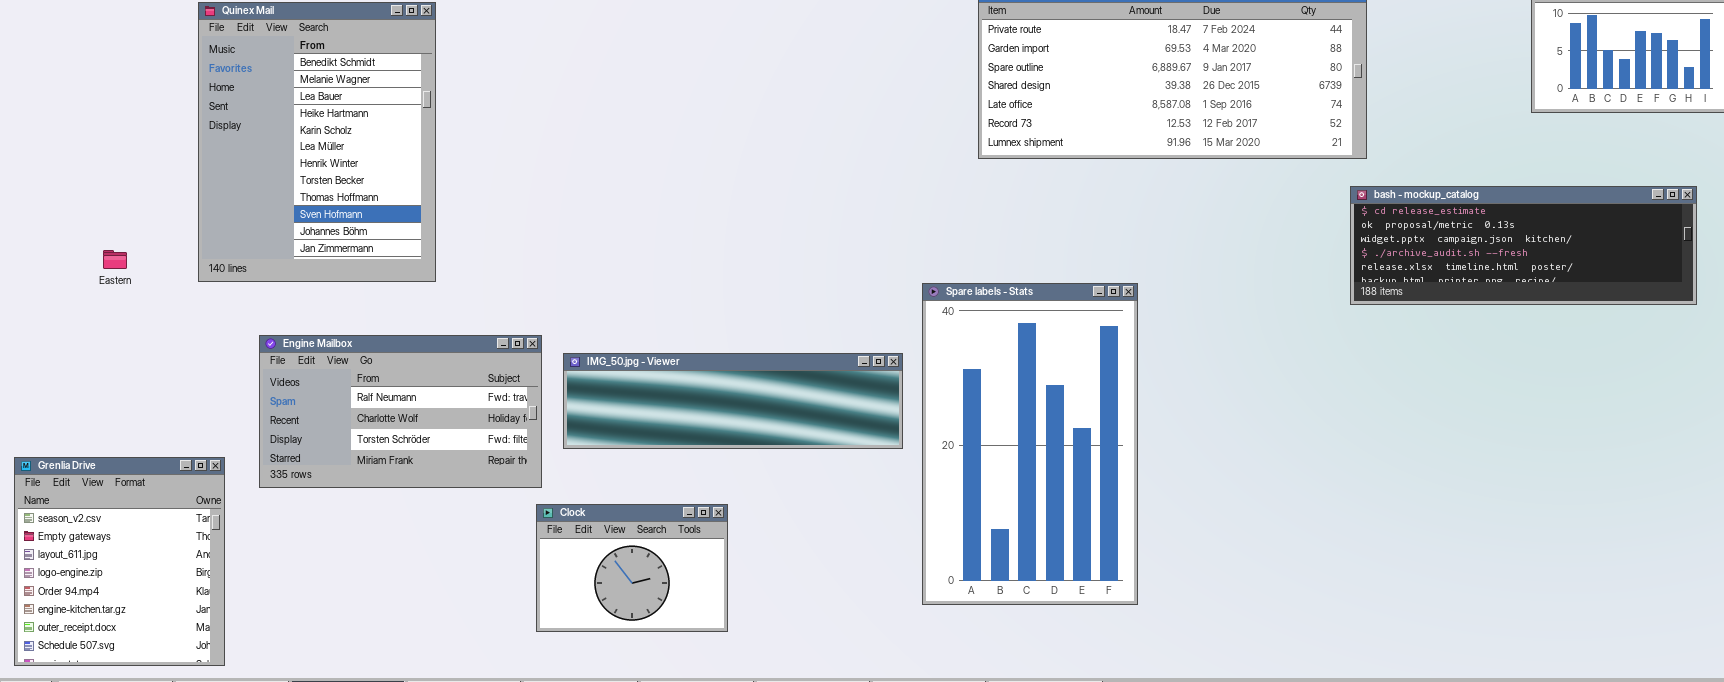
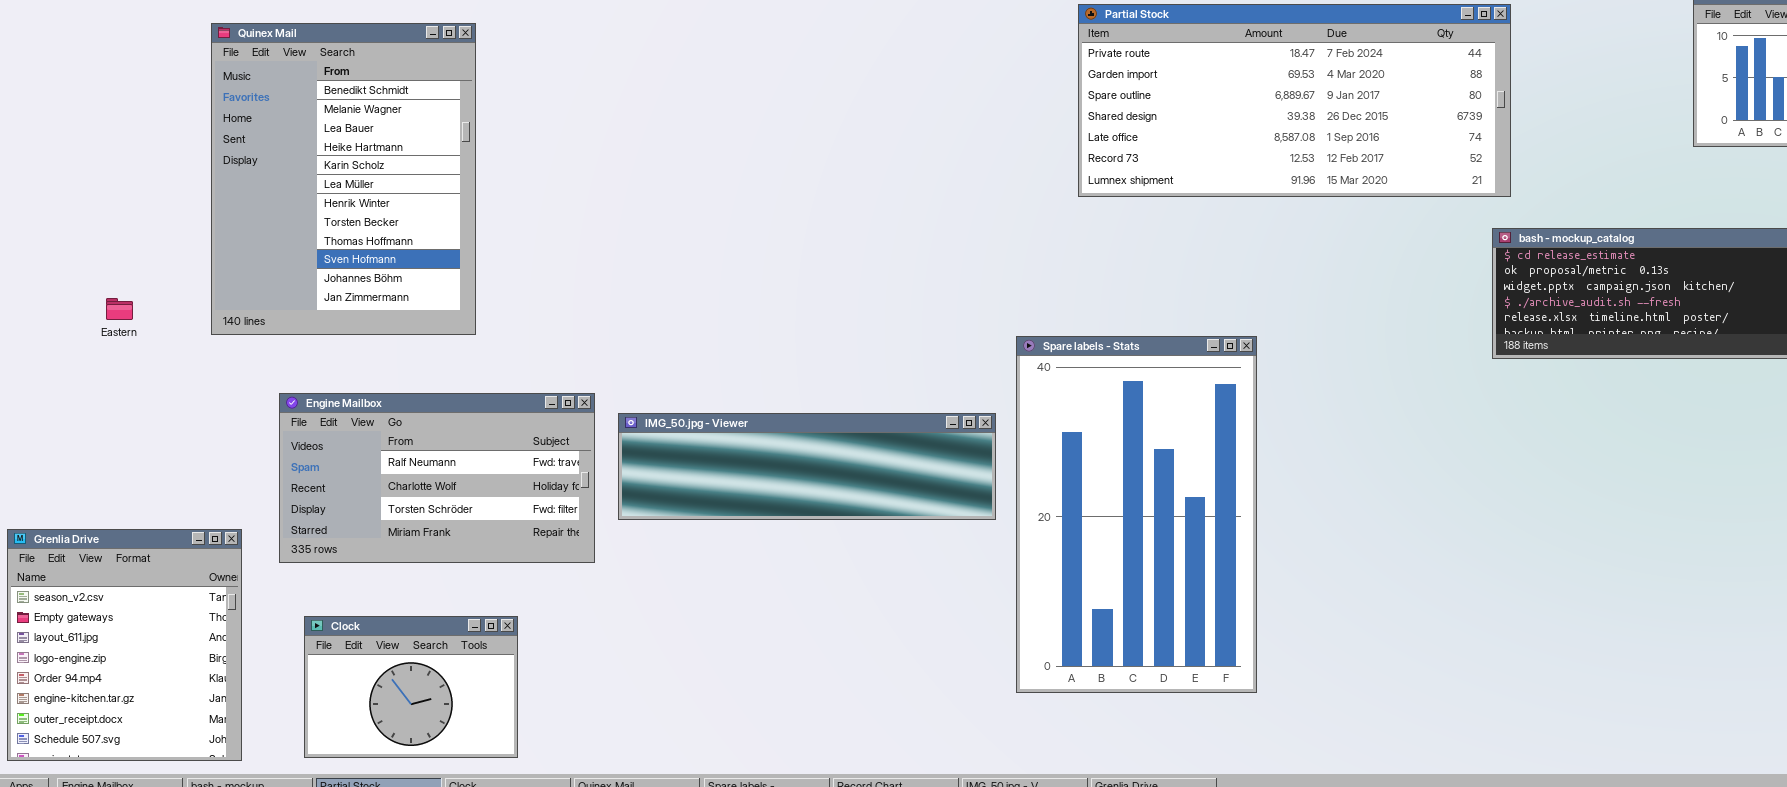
Clock: [536,504,728,632] -> [304,616,518,758], moved

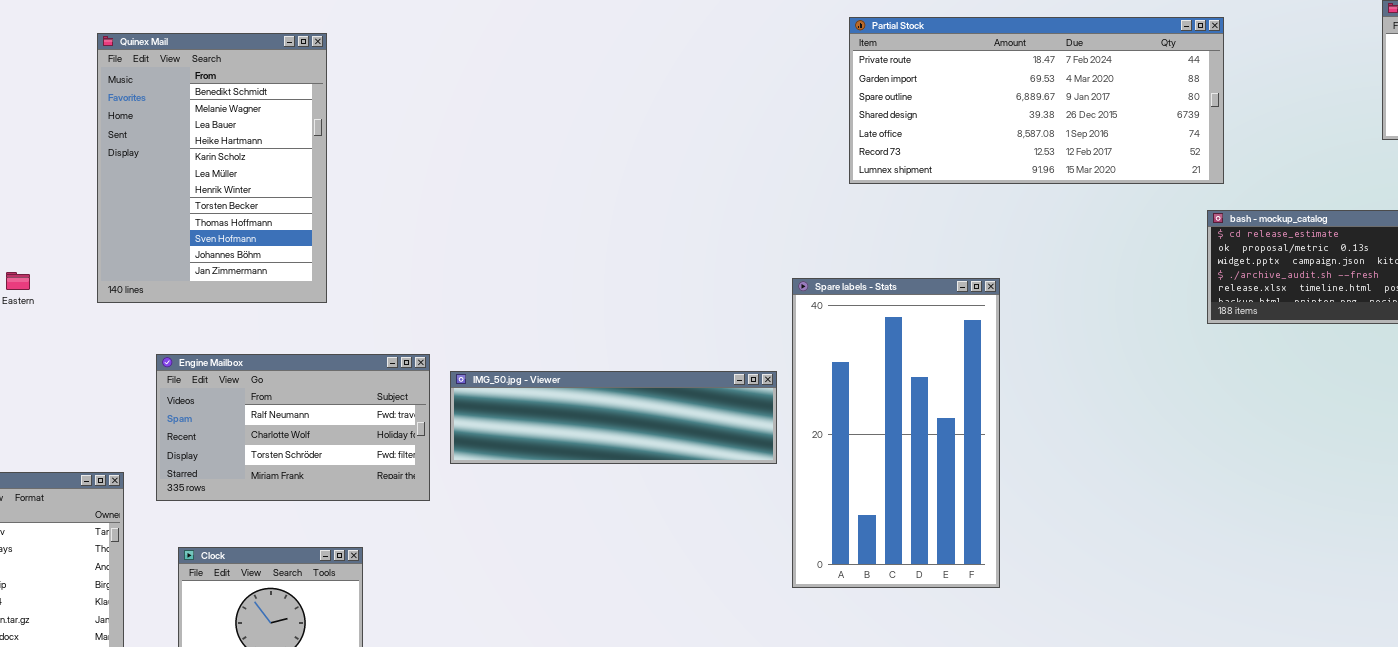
Spare labels - Stats: [1016,336,1257,693] -> [792,278,1000,588], moved

